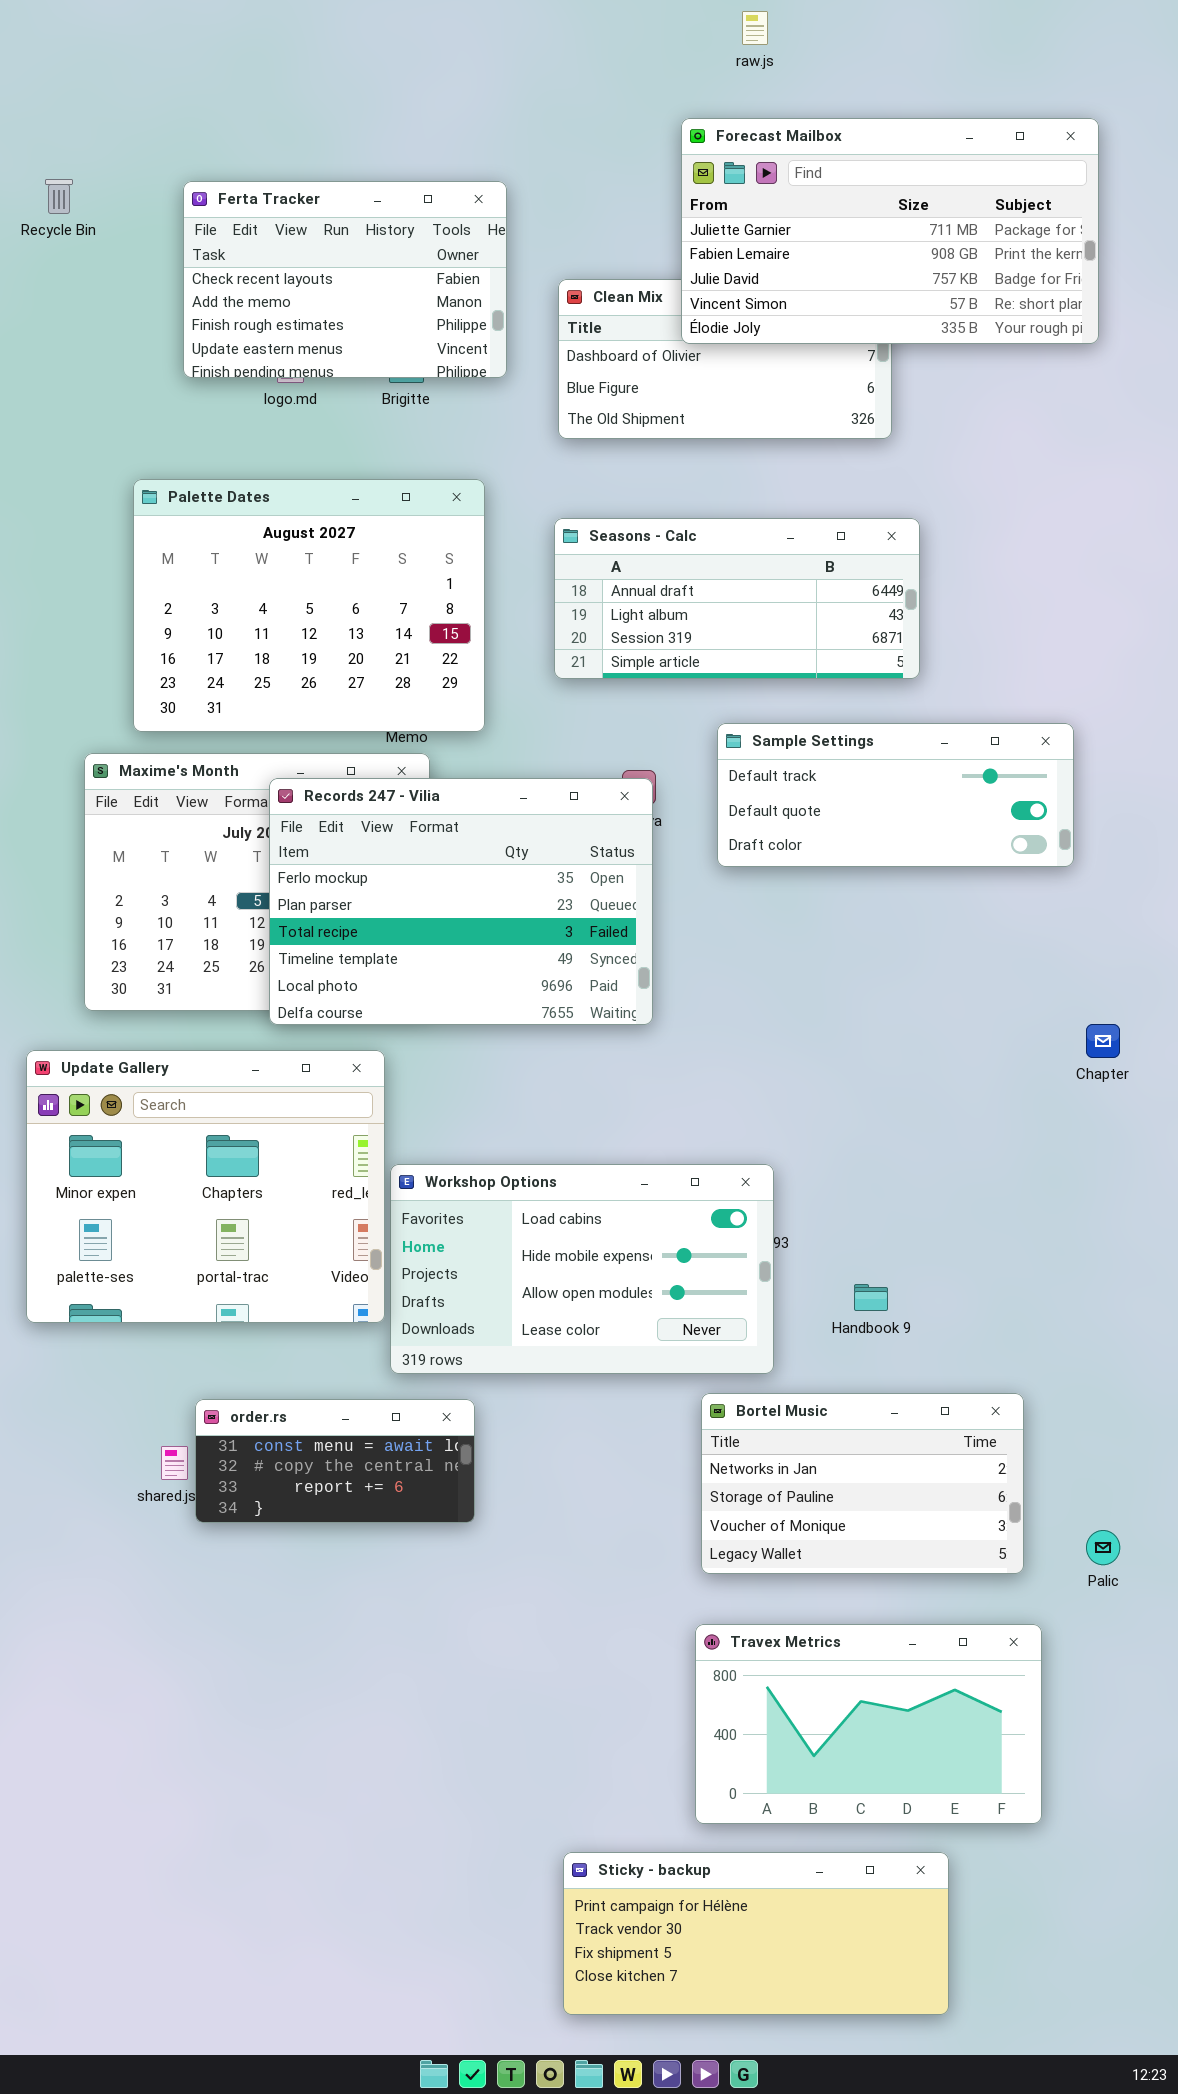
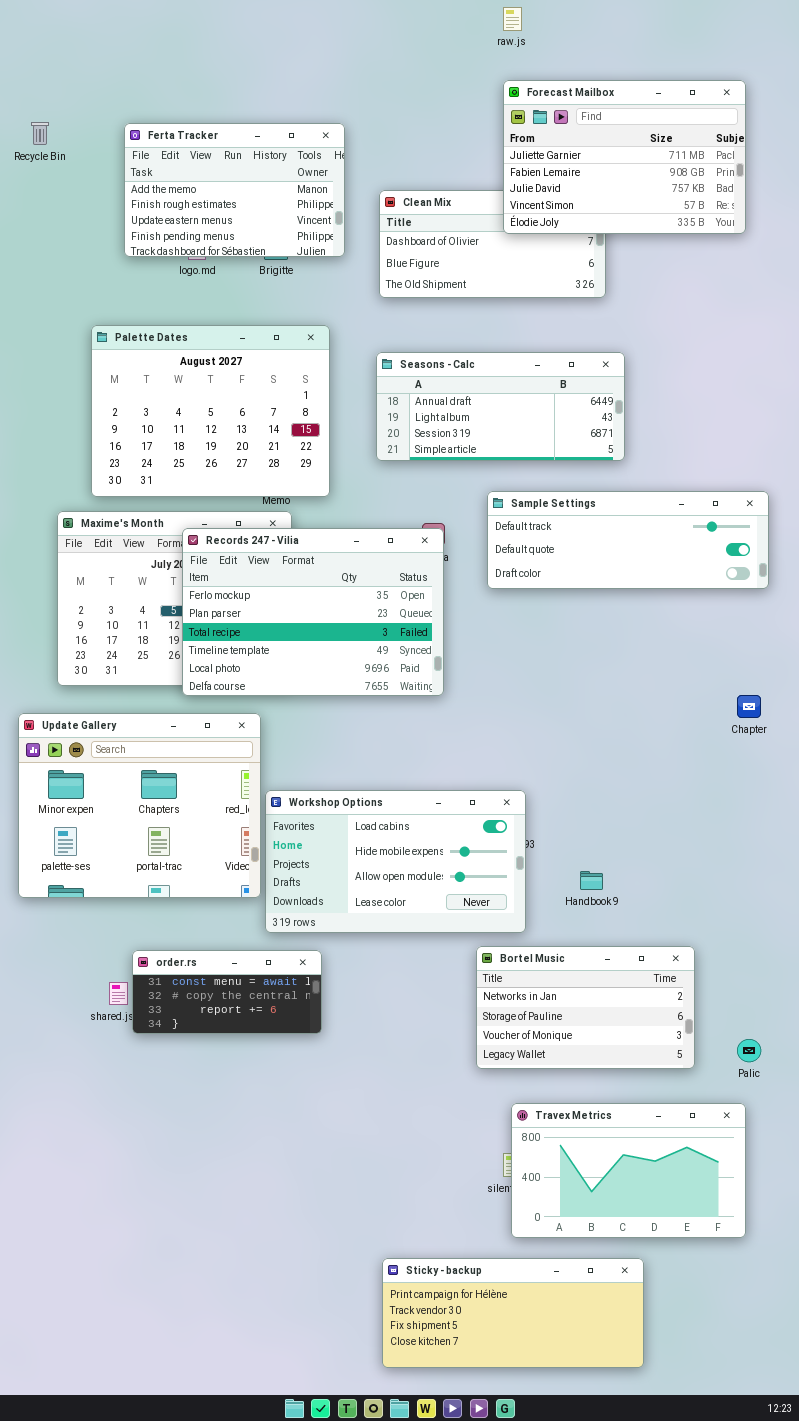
Forecast Mailbox: [681,118,1099,344] -> [503,80,746,234], resized
Ferta Tracker: [183,181,507,378] -> [124,123,345,257], scrolled down 1 row
Sample Settings: [717,723,1074,867] -> [487,491,769,589], resized
Travex Metrics: [695,1624,1042,1824] -> [511,1103,746,1238], moved

